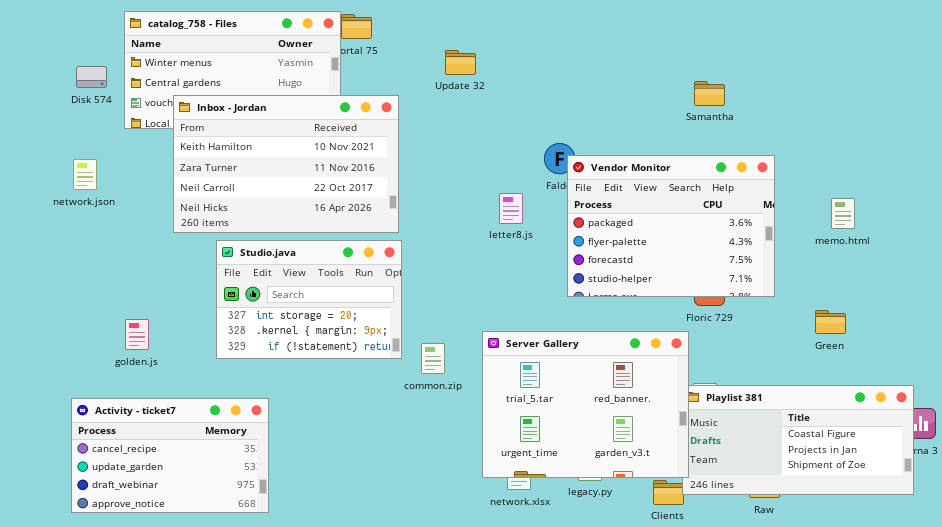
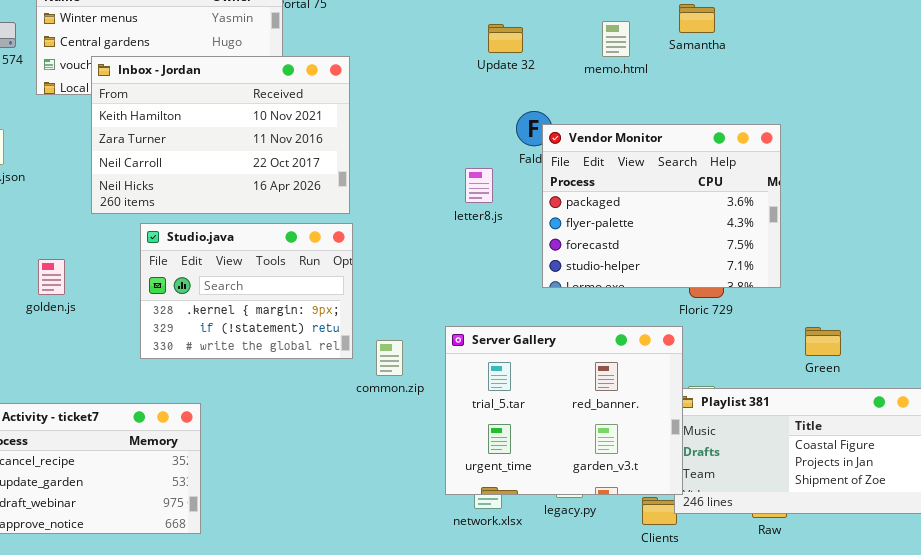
Update 32: [445,50,476,75] -> [488,24,523,53], moved
Samantha: [694,81,725,106] -> [679,4,715,33], moved
memo.html: [831,198,855,229] -> [602,21,630,57], moved
Studio.java: [216,240,402,359] -> [140,223,353,359], scrolled down 1 row
Green: [815,310,846,334] -> [805,327,841,356], moved
golden.js: [125,319,149,350] -> [38,259,65,295], moved

